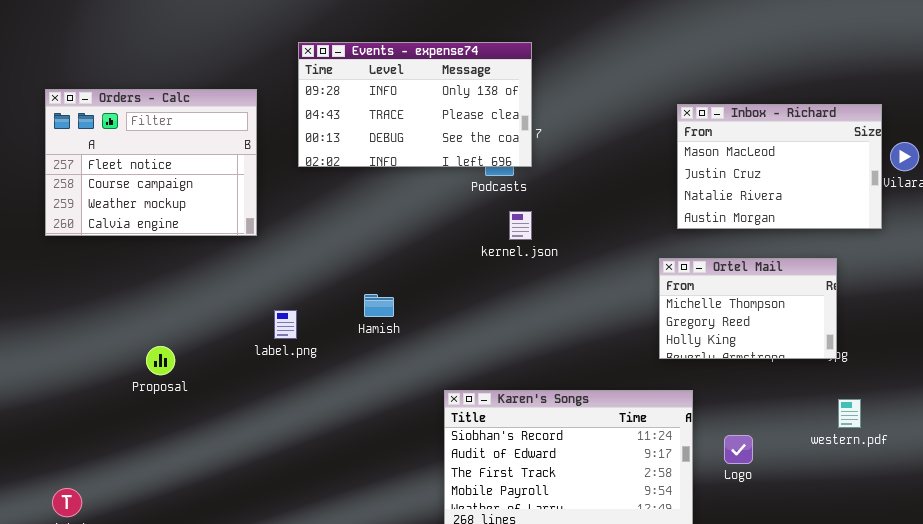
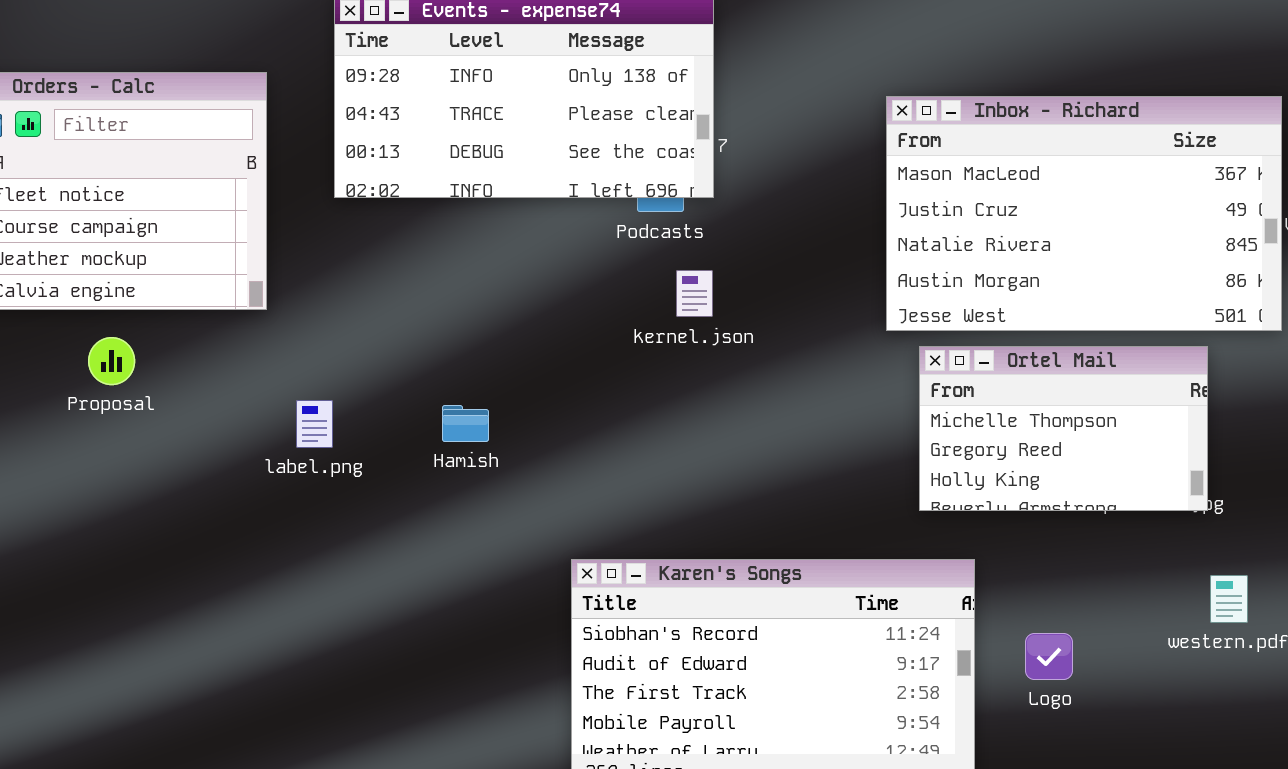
Inbox - Richard: [677,104,882,229] -> [886,96,1282,331], resized
label.png: [274,310,297,339] -> [296,400,333,448], moved
Proposal: [146,346,175,375] -> [88,337,135,385], moved

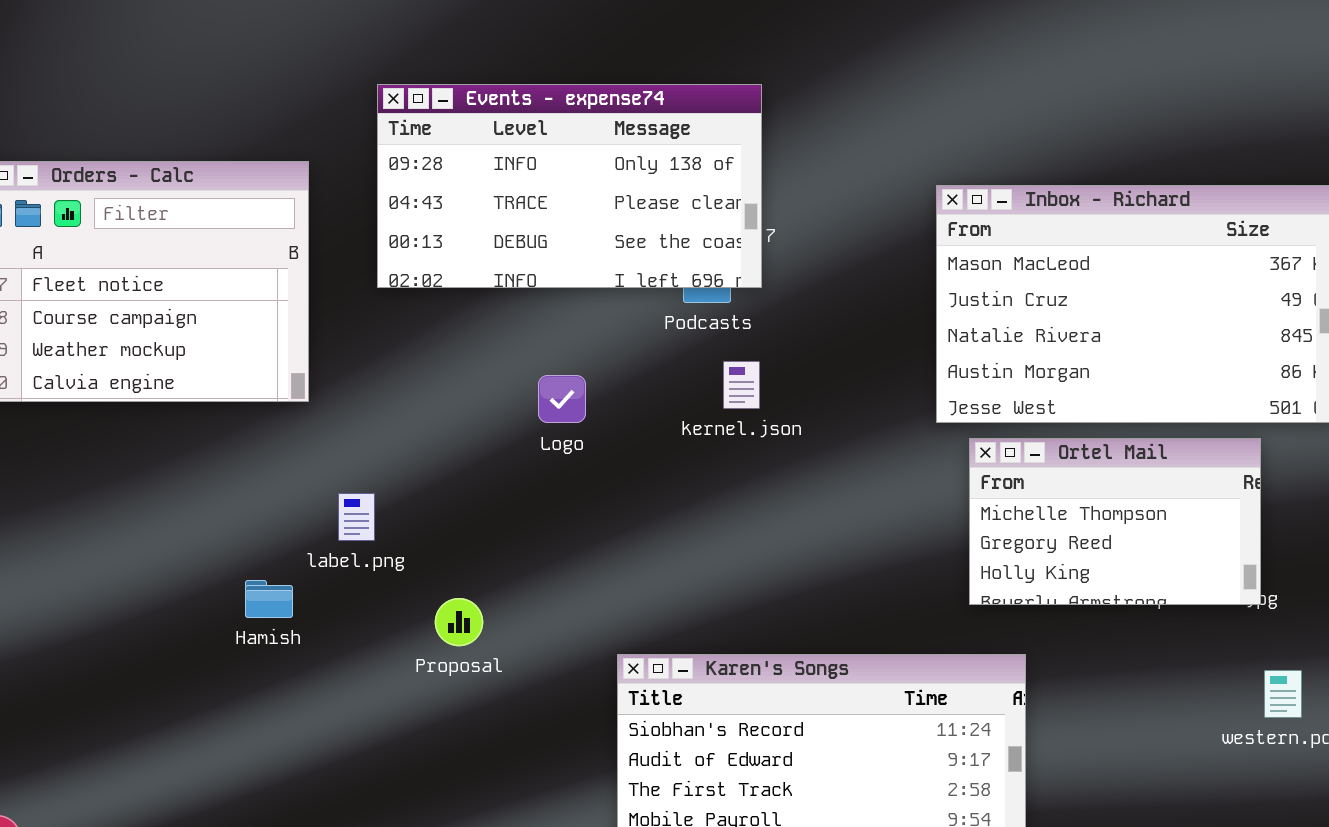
Proposal: [88,337,135,385] -> [435,598,483,646], moved
Hamish: [442,405,489,442] -> [245,580,293,618], moved
Logo: [1025,633,1073,680] -> [538,375,586,423], moved

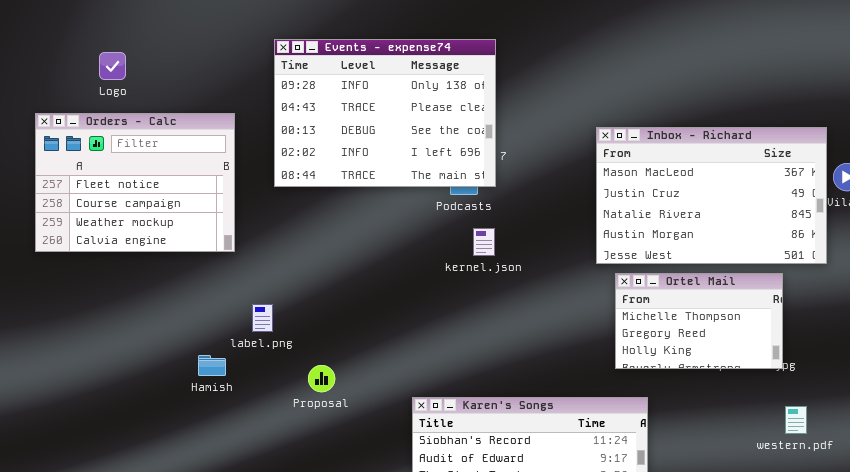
Events - expense74: [377,84,762,288] -> [274,39,496,187], resized
Logo: [538,375,586,423] -> [99,52,126,80], moved

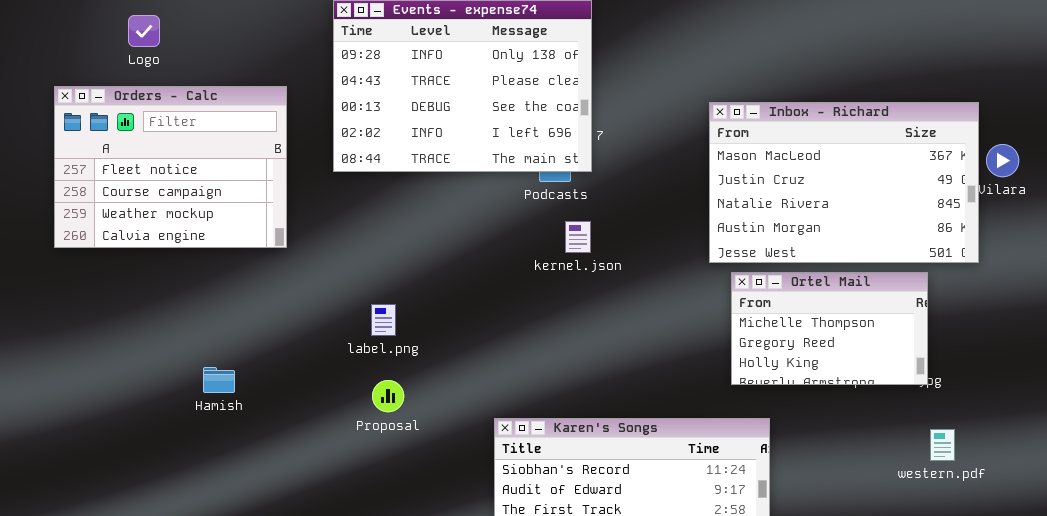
label.png: [252,304,273,332] -> [371,304,396,336], moved
Hamish: [198,355,226,376] -> [203,367,235,393], moved

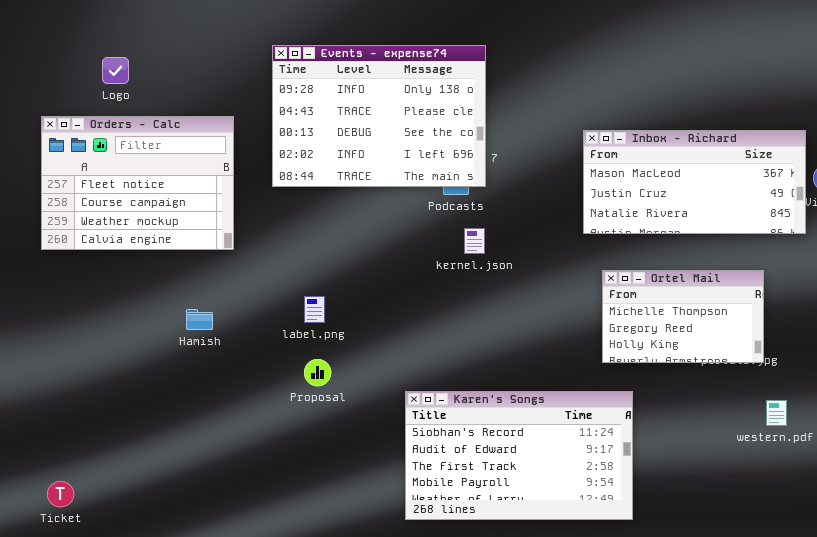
Inbox - Richard: [709,102,979,263] -> [583,130,806,234], resized
Hamish: [203,367,235,393] -> [186,309,213,330], moved

